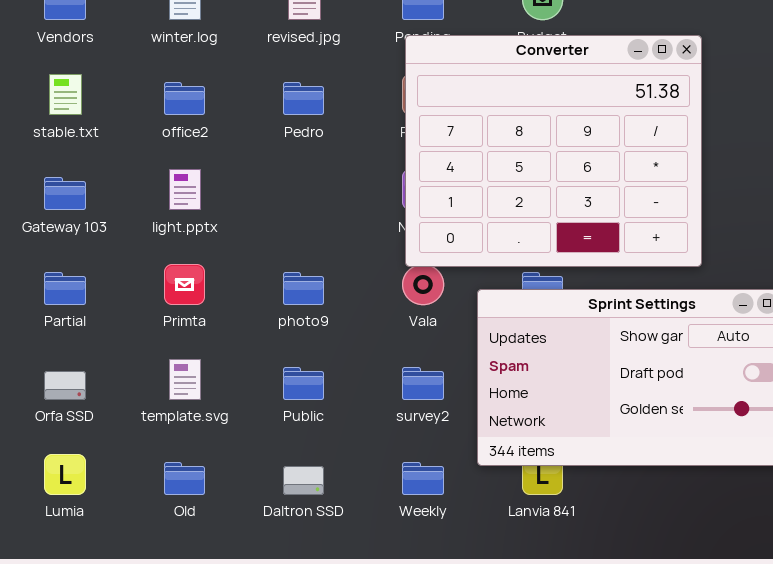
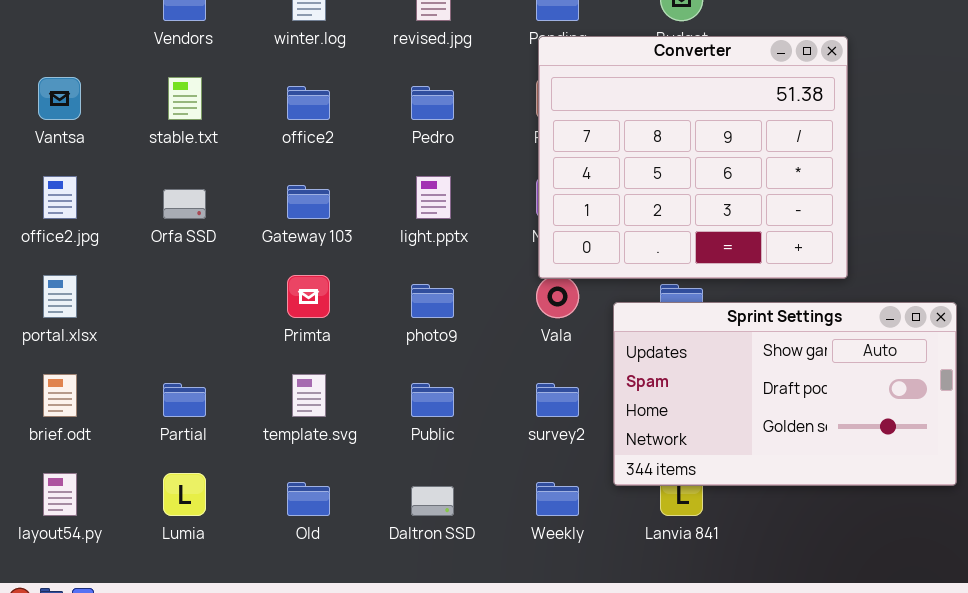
light.pptx: [169,169,201,210] -> [416,176,451,219], moved
Gateway 103: [44,177,86,210] -> [287,185,330,219], moved
Partial: [44,272,86,305] -> [163,383,206,417], moved
Orfa SSD: [44,371,86,400] -> [163,189,206,219], moved

